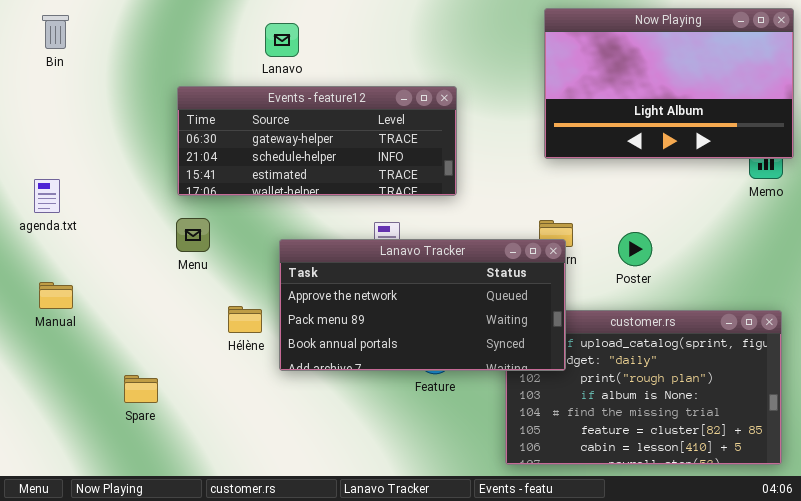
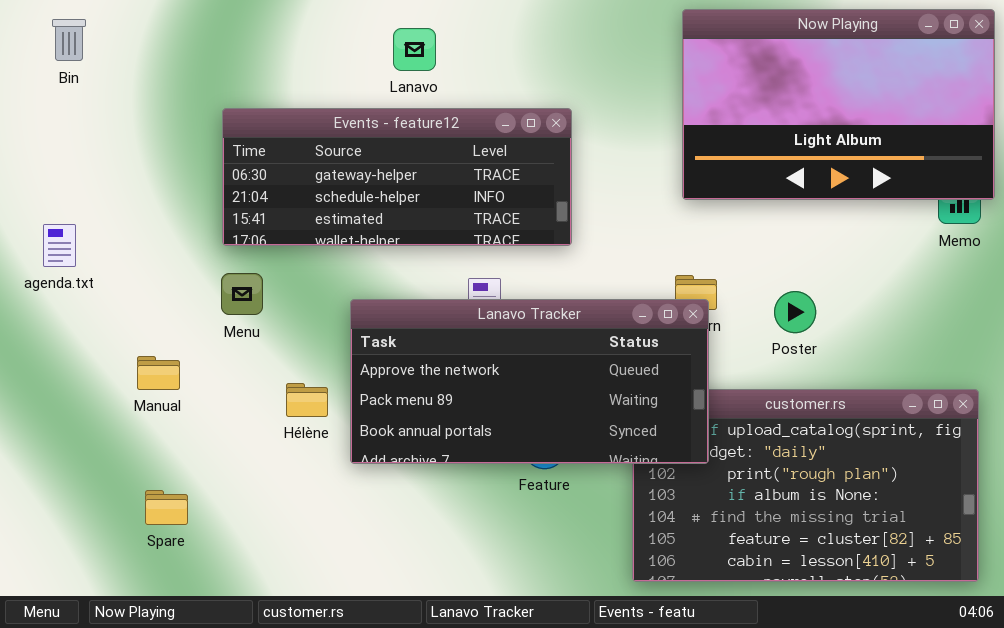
Lanavo: [265,23,299,57] -> [393,28,436,71], moved
Manual: [39,282,73,309] -> [137,356,180,390], moved
Spare: [124,375,158,403] -> [145,490,188,525], moved

